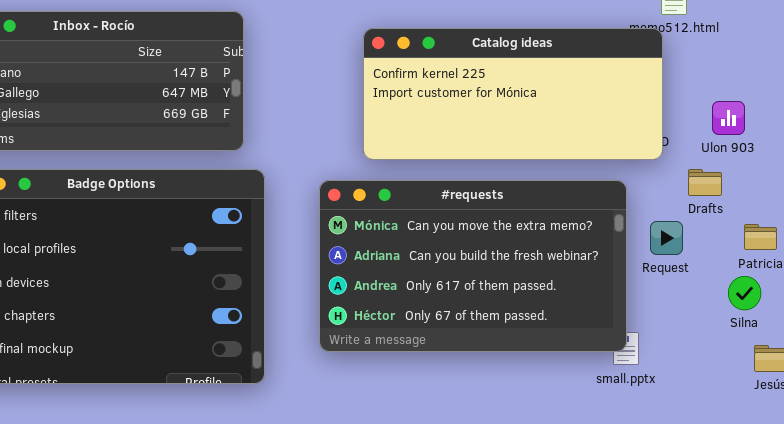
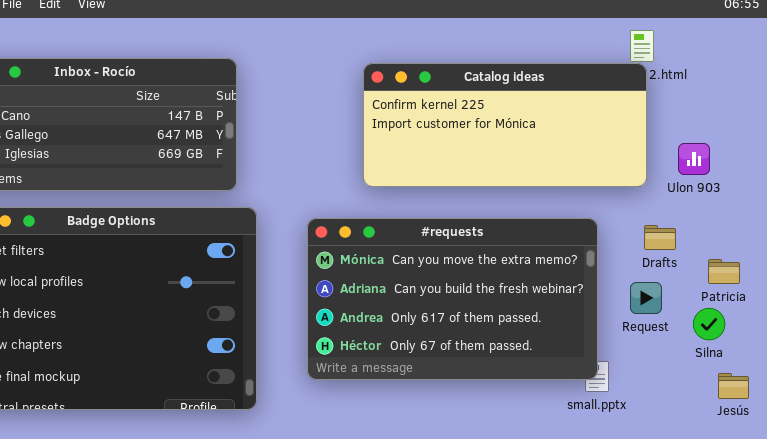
Catalog ideas: [363,28,663,160] -> [363,63,647,187], moved
Drafts: [688,169,722,196] -> [644,225,676,250], moved
Request: [650,221,683,255] -> [630,282,662,314], moved

